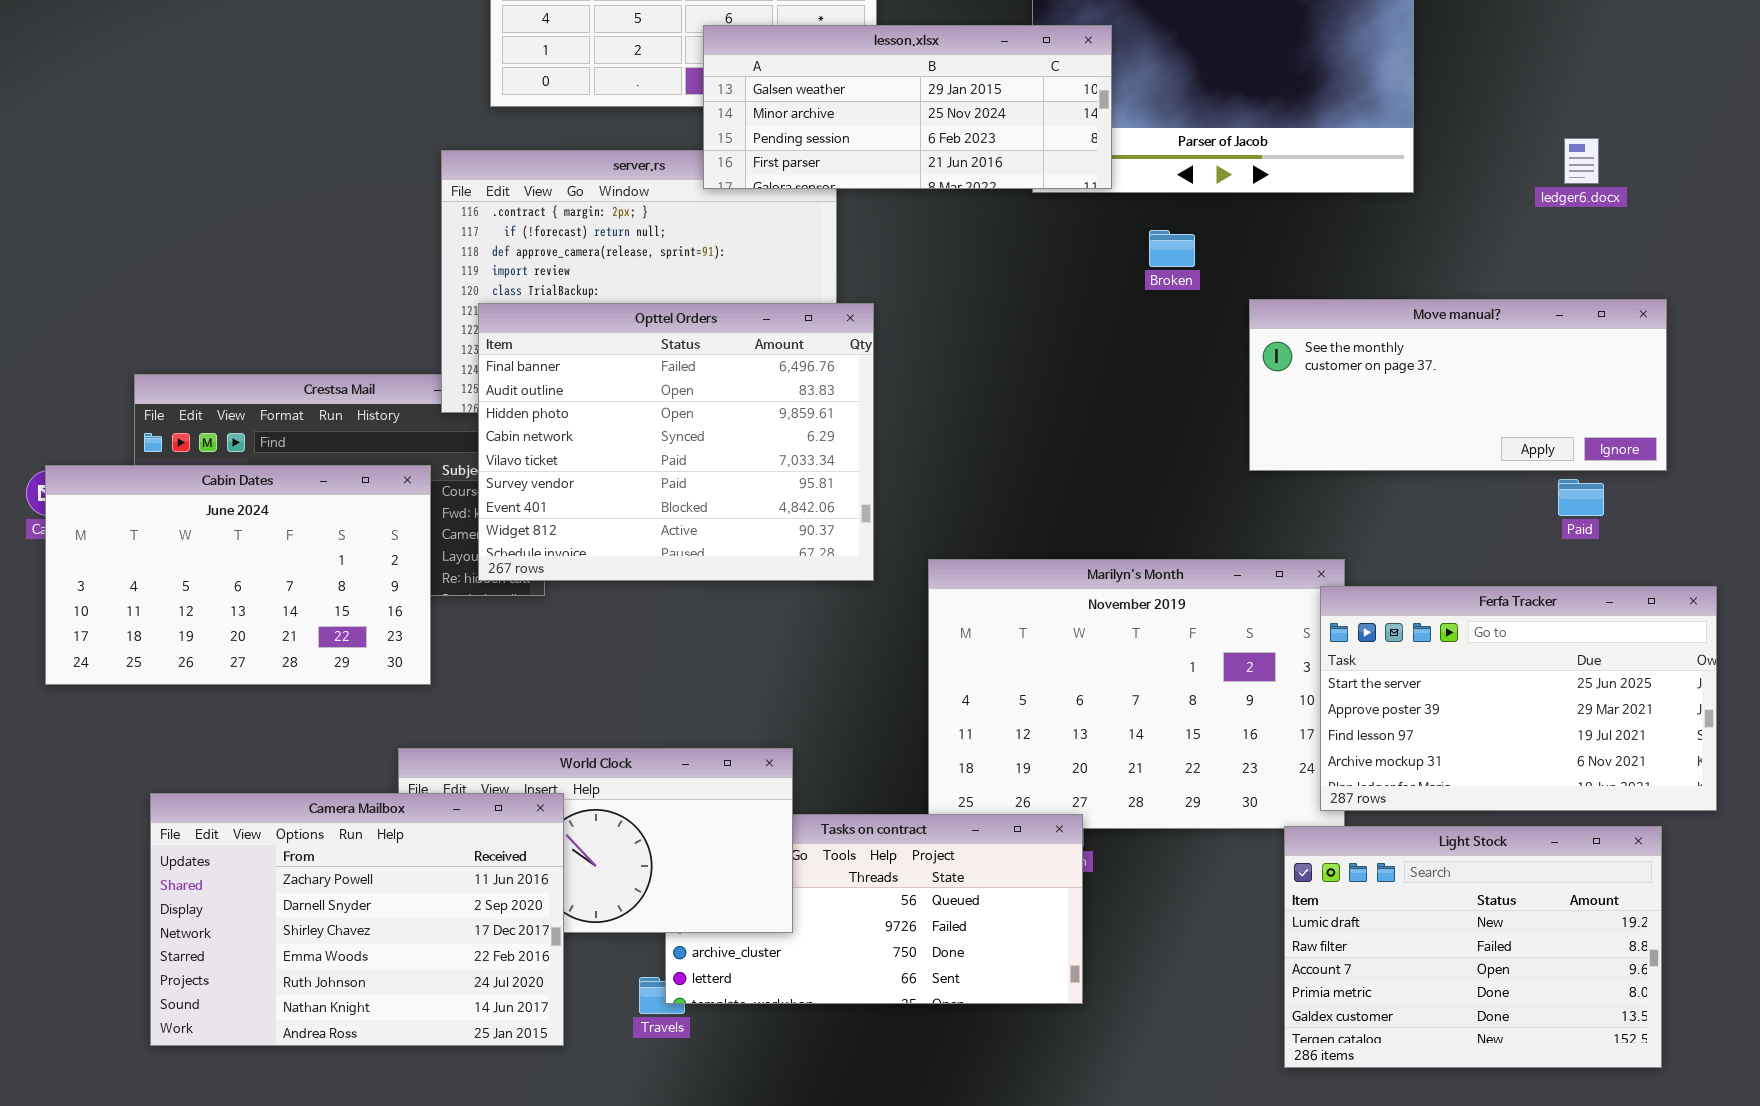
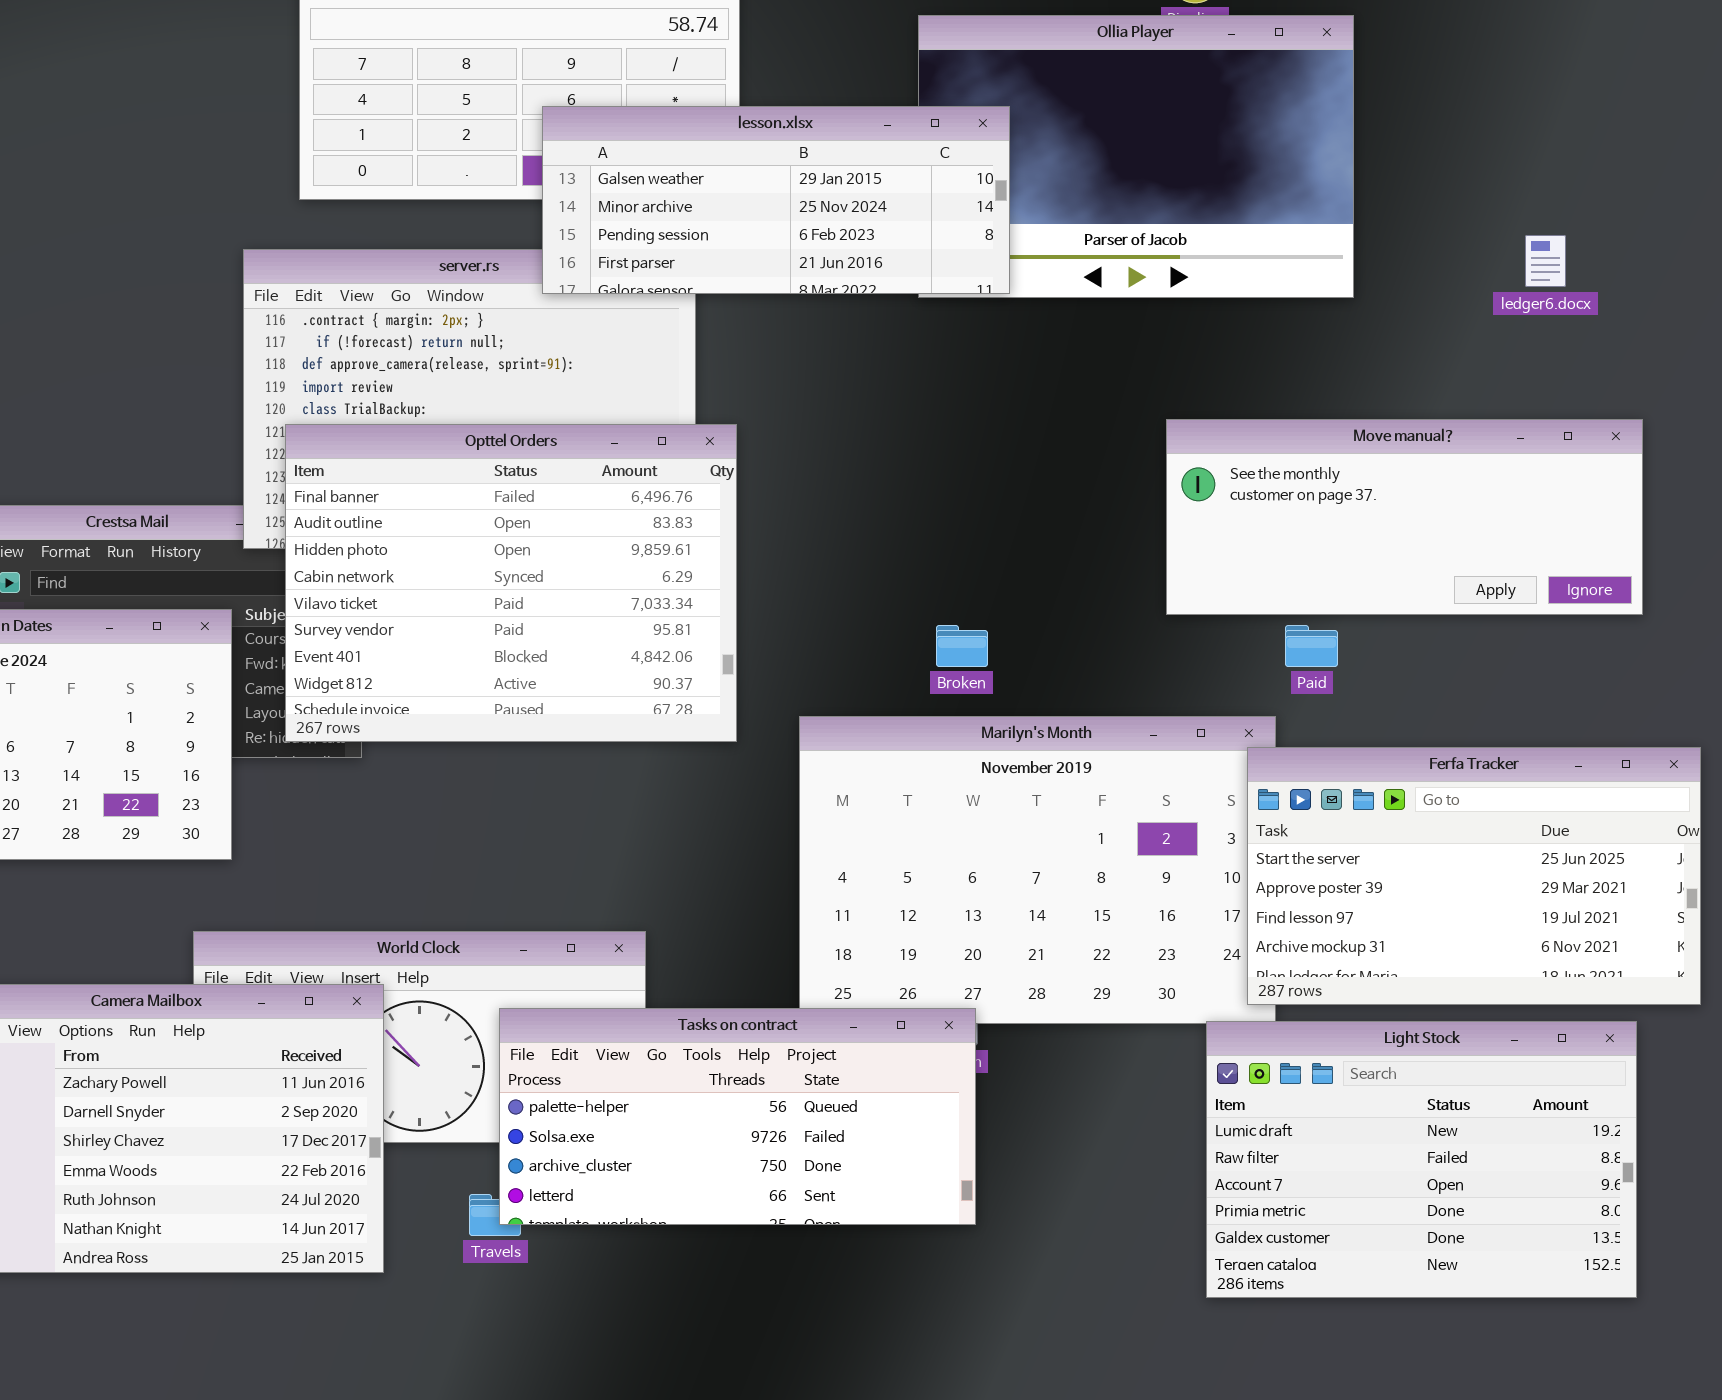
Broken: [1149,230,1195,267] -> [936,625,988,667], moved
Paid: [1558,479,1604,516] -> [1285,625,1338,667], moved
Tasks on contract: [665,814,1083,1004] -> [499,1008,976,1225], raised

